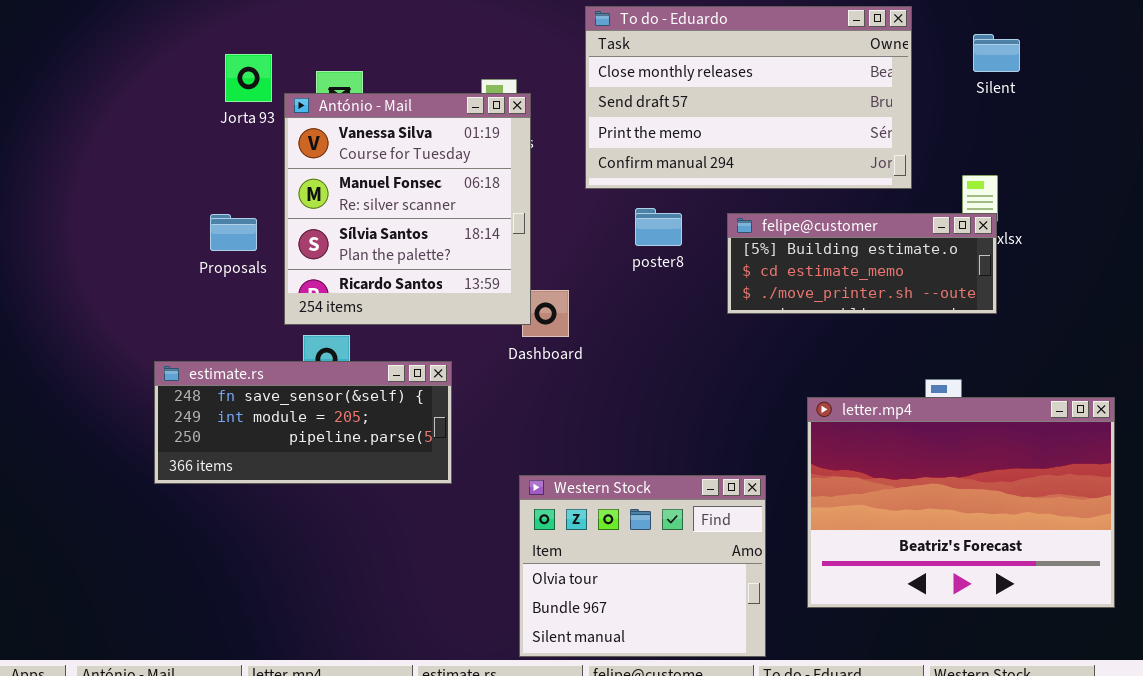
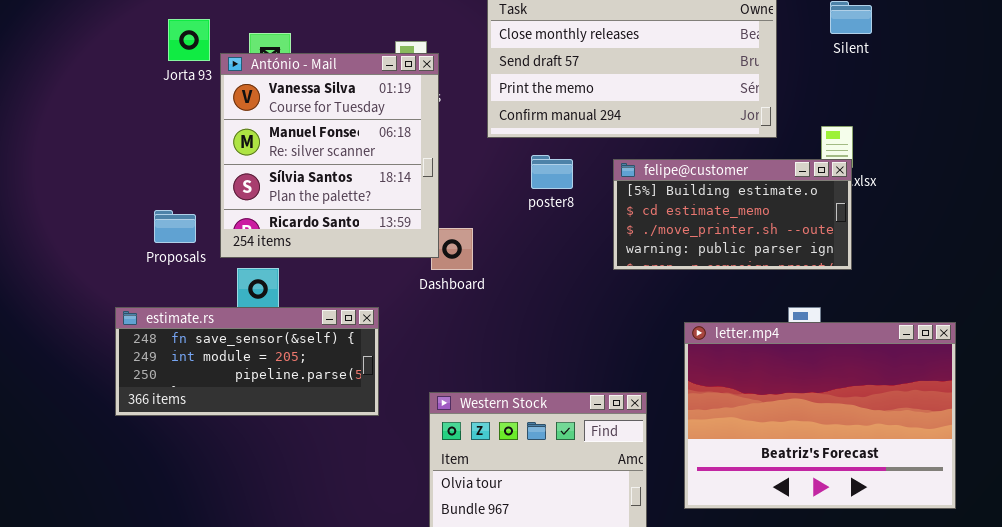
felipe@customer: [727,213,997,314] -> [613,159,852,270], resized
Proposals: [210,214,257,251] -> [154,210,196,243], moved
estimate.rs: [154,361,452,484] -> [115,307,379,416], moved

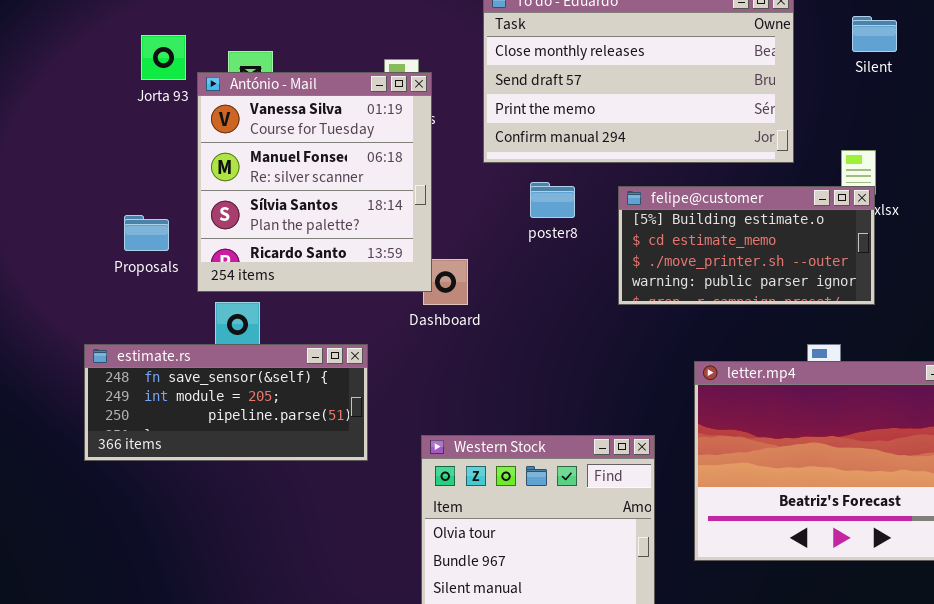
Proposals: [154,210,196,243] -> [124,215,169,251], moved

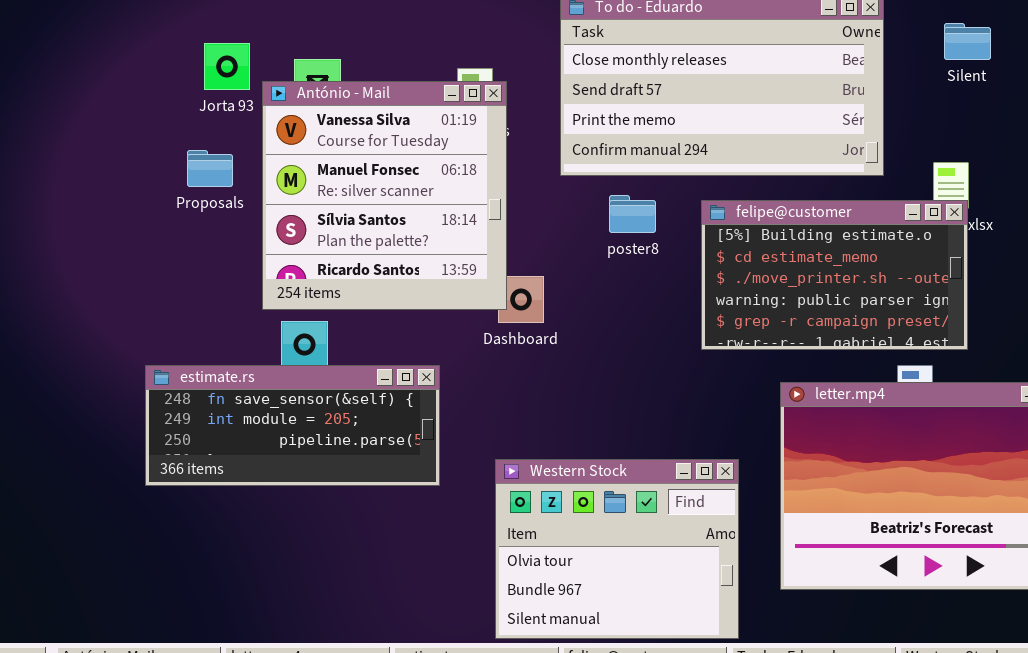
felipe@customer: [618,186,875,305] -> [701,200,968,350], resized
Proposals: [124,215,169,251] -> [187,150,233,187], moved

